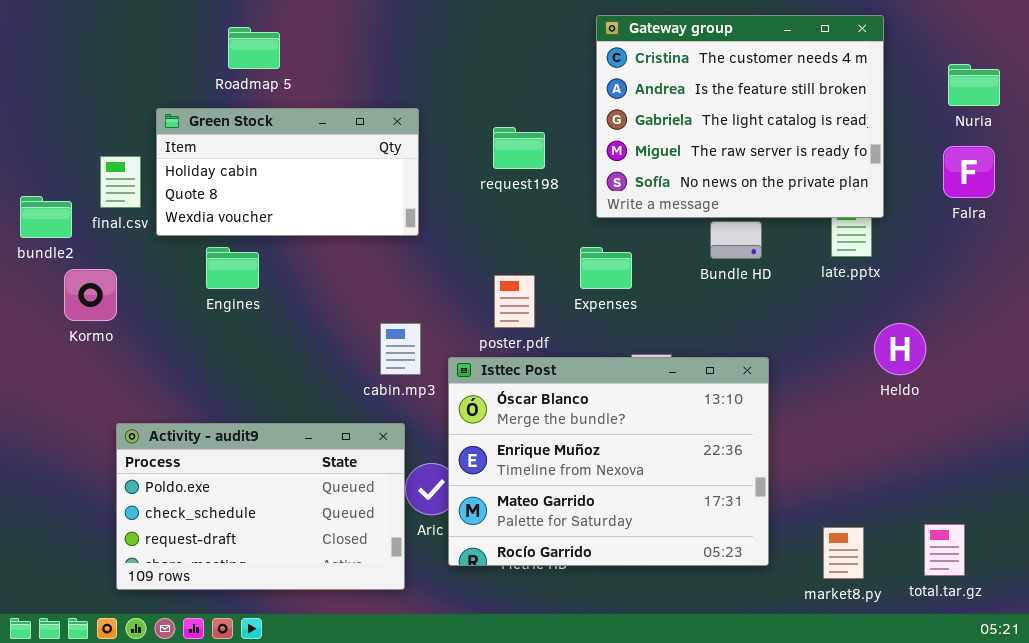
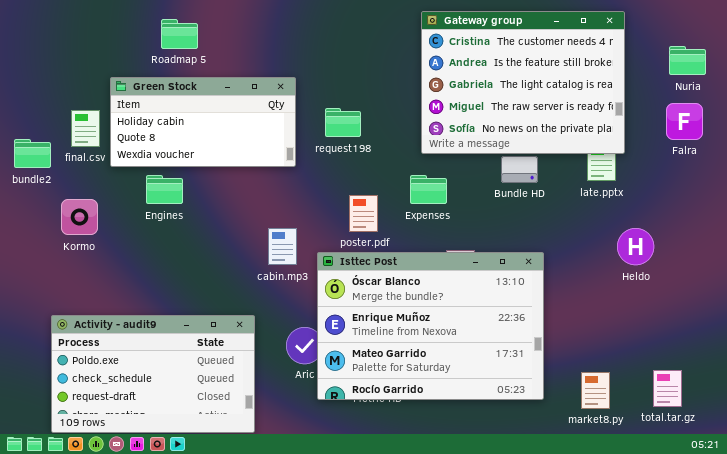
request198: [493,127,545,169] -> [325,108,361,137], moved
Kormo: [64,269,117,321] -> [61,199,98,235], moved
Activity - audit9: [116,423,405,590] -> [51,315,255,433], moved

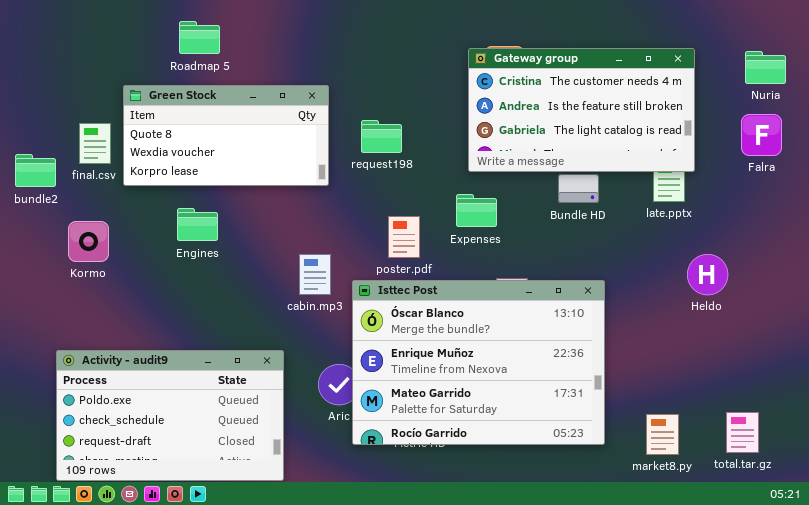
Gateway group: [421,11,625,154] -> [468,48,695,172], resized
Green Stock: [110,77,296,167] -> [123,85,329,186], scrolled down 1 row
Engines: [146,175,183,204] -> [177,208,218,241], moved

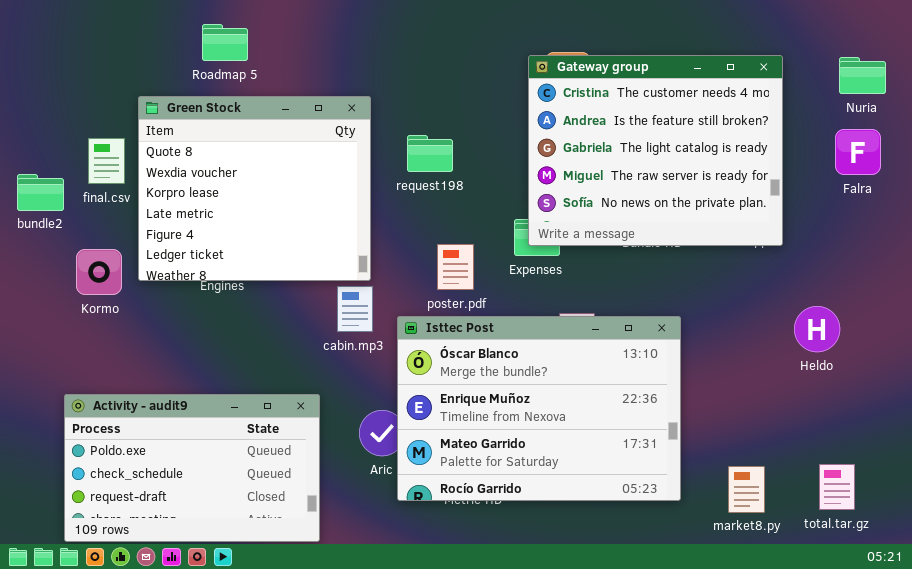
Gateway group: [468,48,695,172] -> [528,55,783,246], resized
Green Stock: [123,85,329,186] -> [138,96,371,281], resized
Heldo: [687,254,728,295] -> [794,306,840,352], moved

